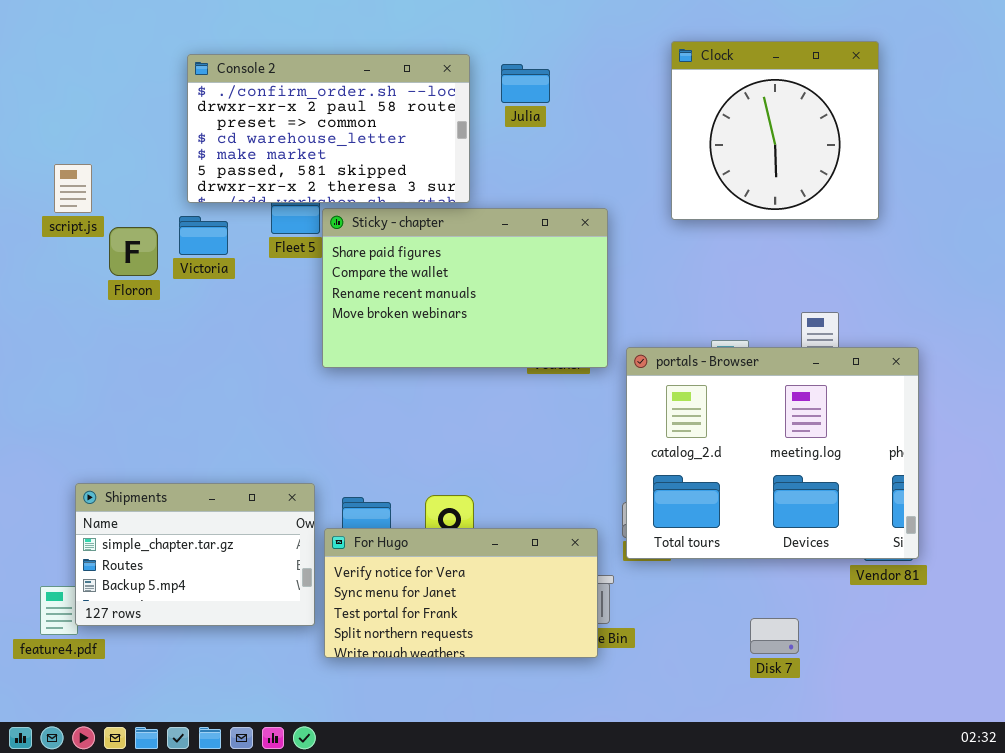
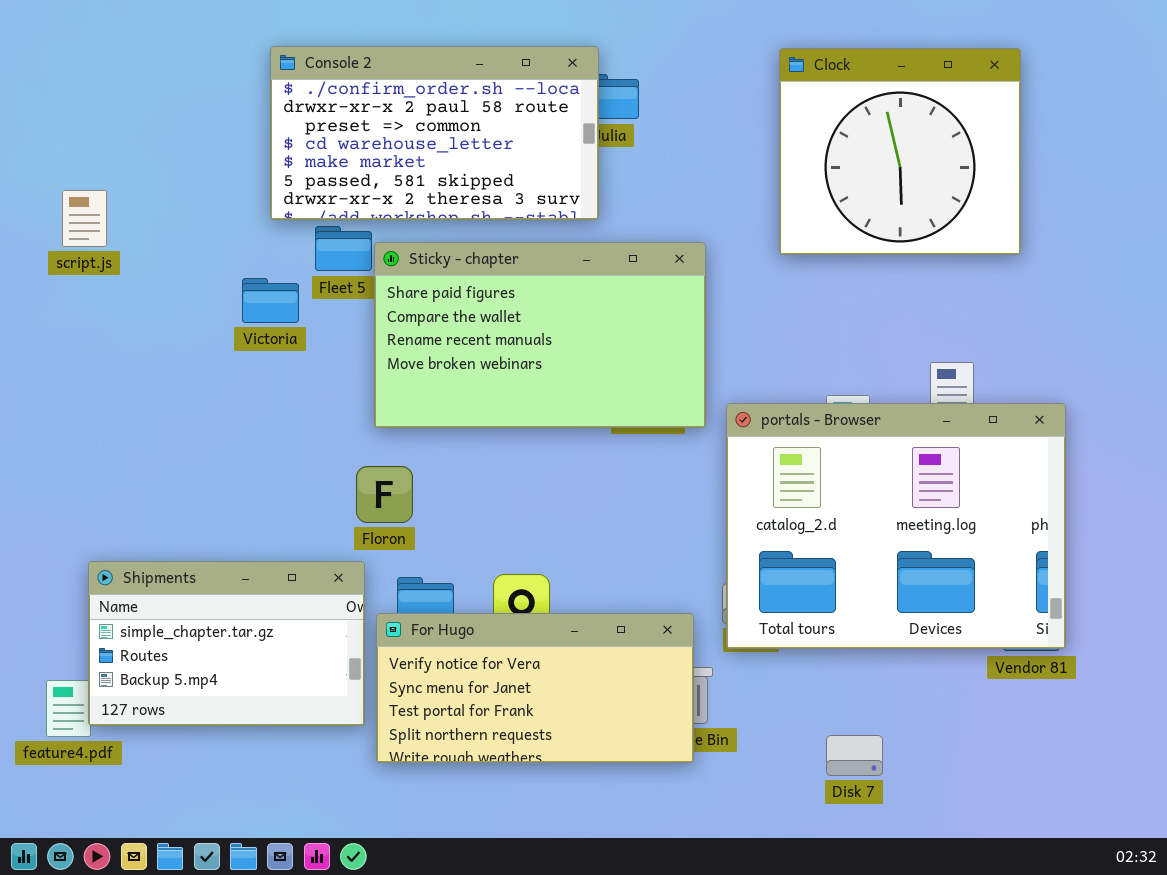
Console 2: [187,54,470,203] -> [270,46,599,220], moved
Victoria: [179,216,228,255] -> [242,278,299,323], moved
Floron: [109,227,158,276] -> [356,466,413,523], moved
Disk 7: [750,618,799,654] -> [826,735,883,776], moved

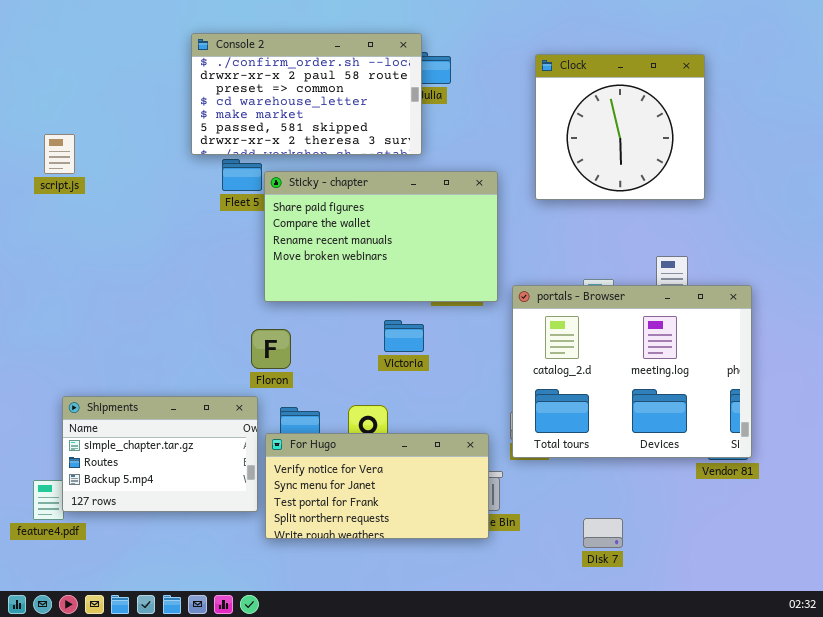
Clock: [779,48,1021,255] -> [535,54,705,200], moved
Victoria: [242,278,299,323] -> [384,320,424,352], moved

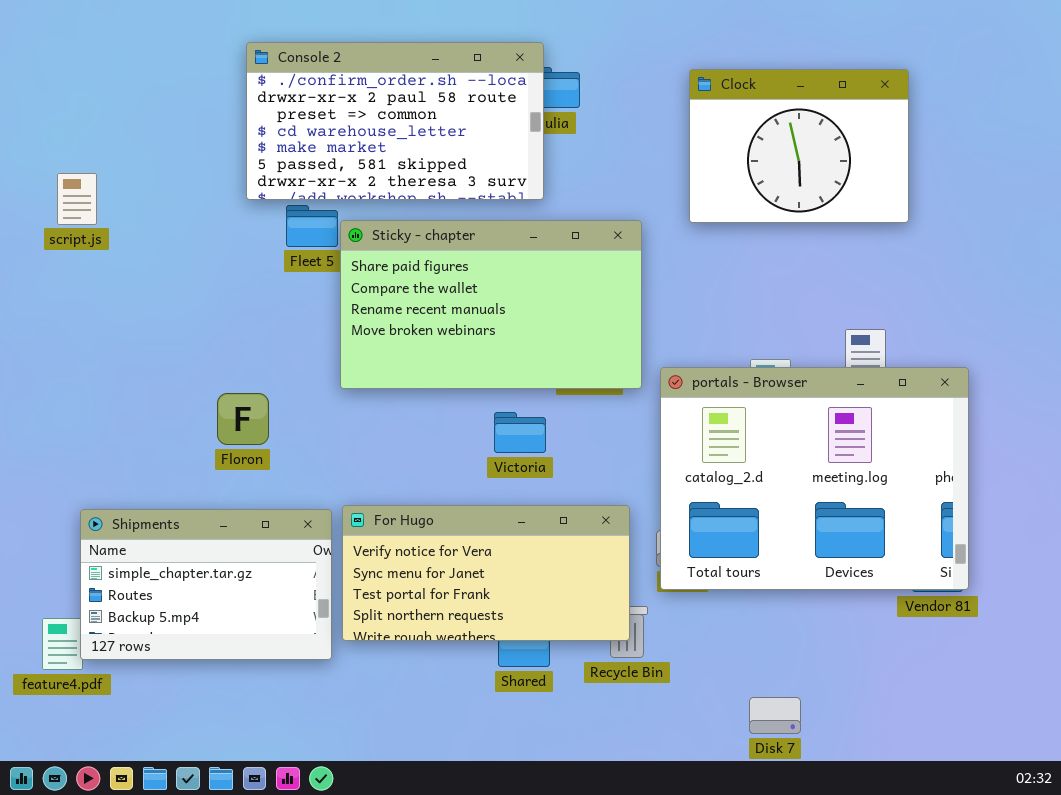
Clock: [535,54,705,200] -> [689,69,909,223], resized
Floron: [251,329,291,369] -> [217,393,269,445], moved
For Hugo: [265,433,489,539] -> [342,505,630,641], moved
Disk 7: [583,518,623,548] -> [749,697,801,734], moved

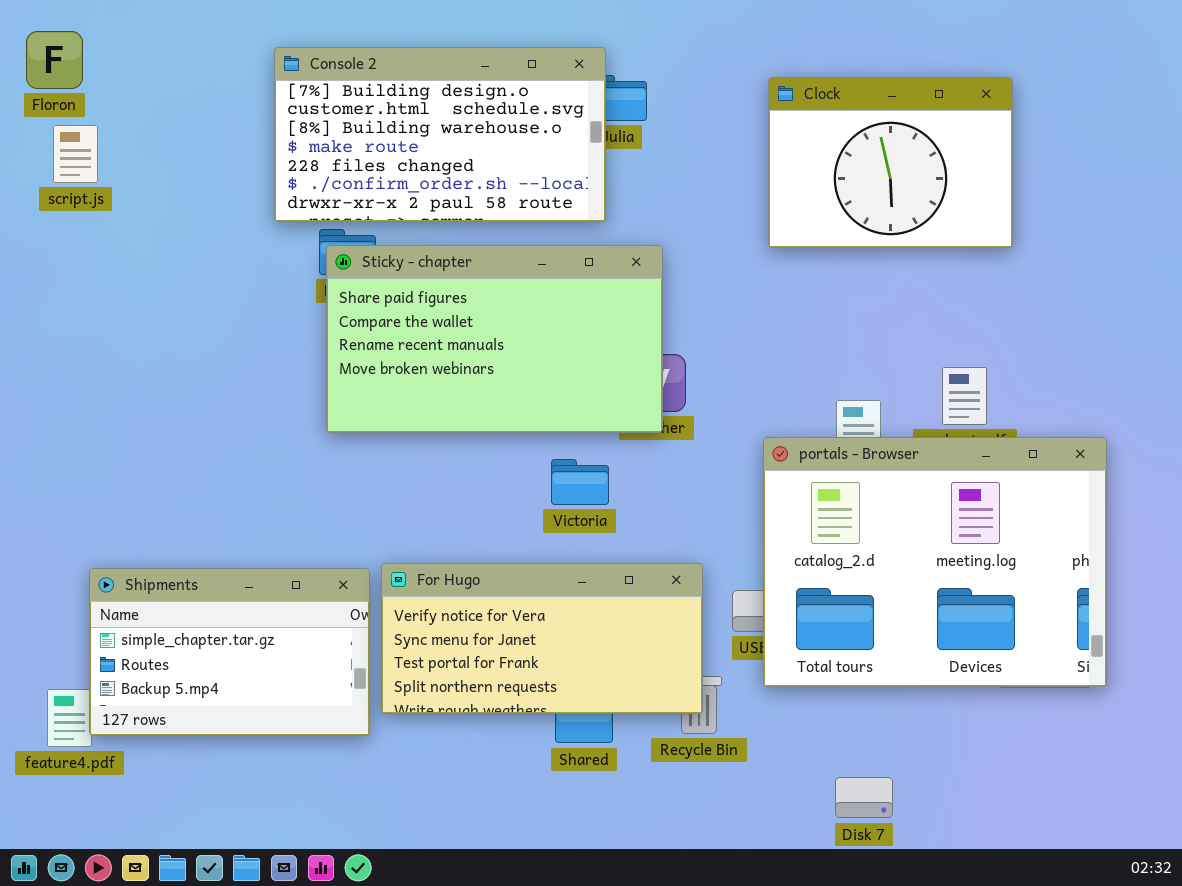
Console 2: [246,42,544,200] -> [274,47,606,222], scrolled up 5 rows
script.js: [57,173,97,225] -> [53,125,98,183], moved
Sticky - chapter: [340,220,642,389] -> [326,245,663,433], moved
portals - Browser: [660,367,969,590] -> [763,437,1107,687], moved
Floron: [217,393,269,445] -> [26,31,83,89], moved

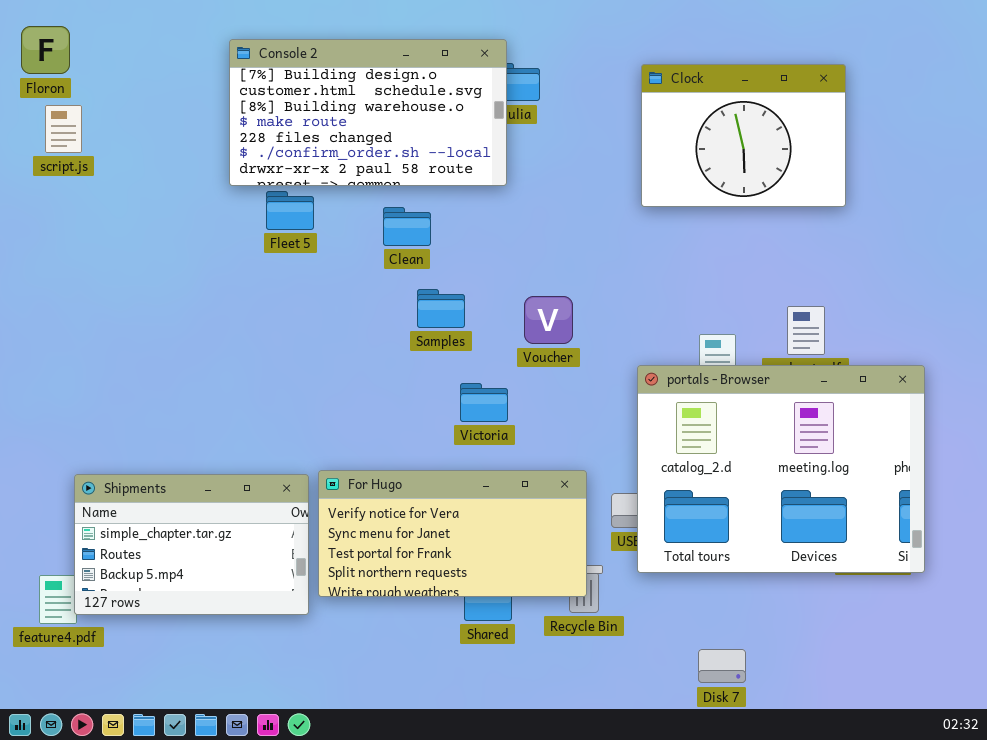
Sticky - chapter: [326,245,663,433] -> none, closed

